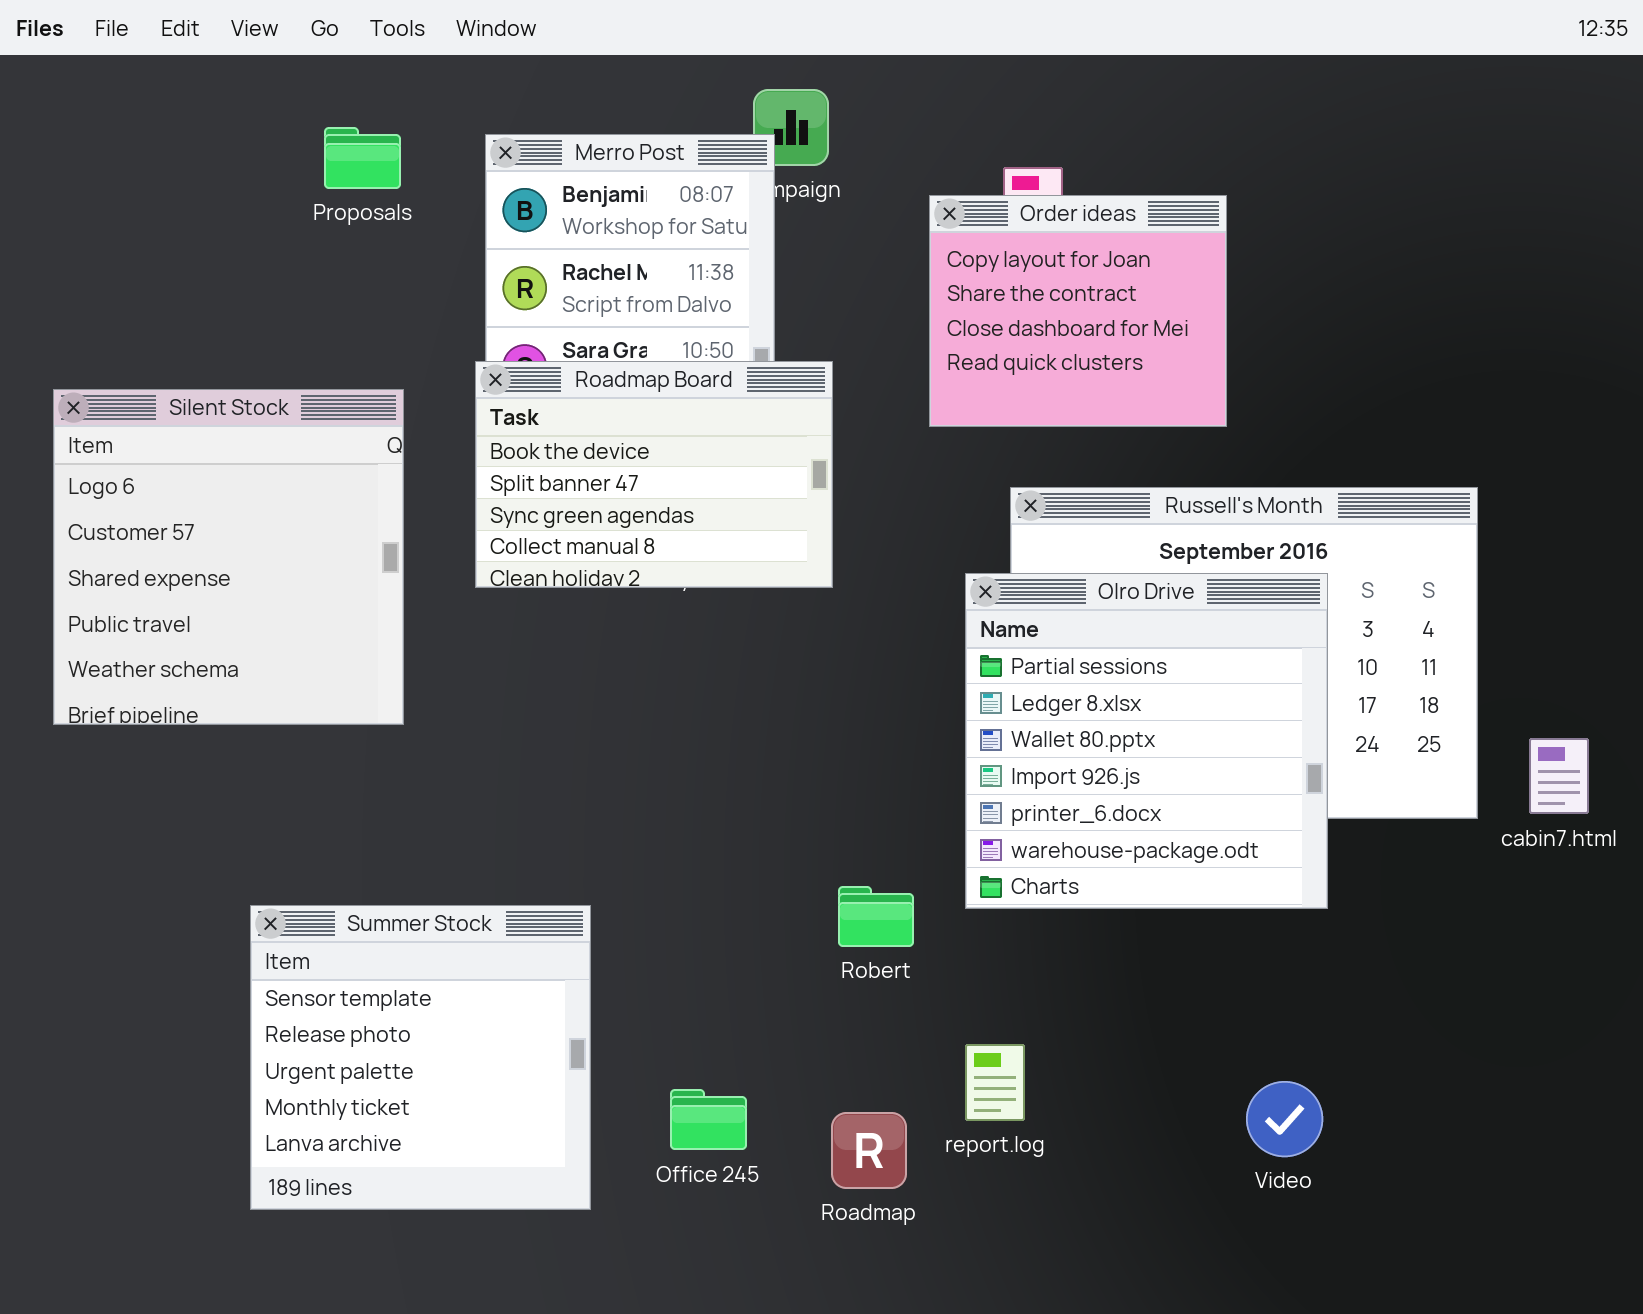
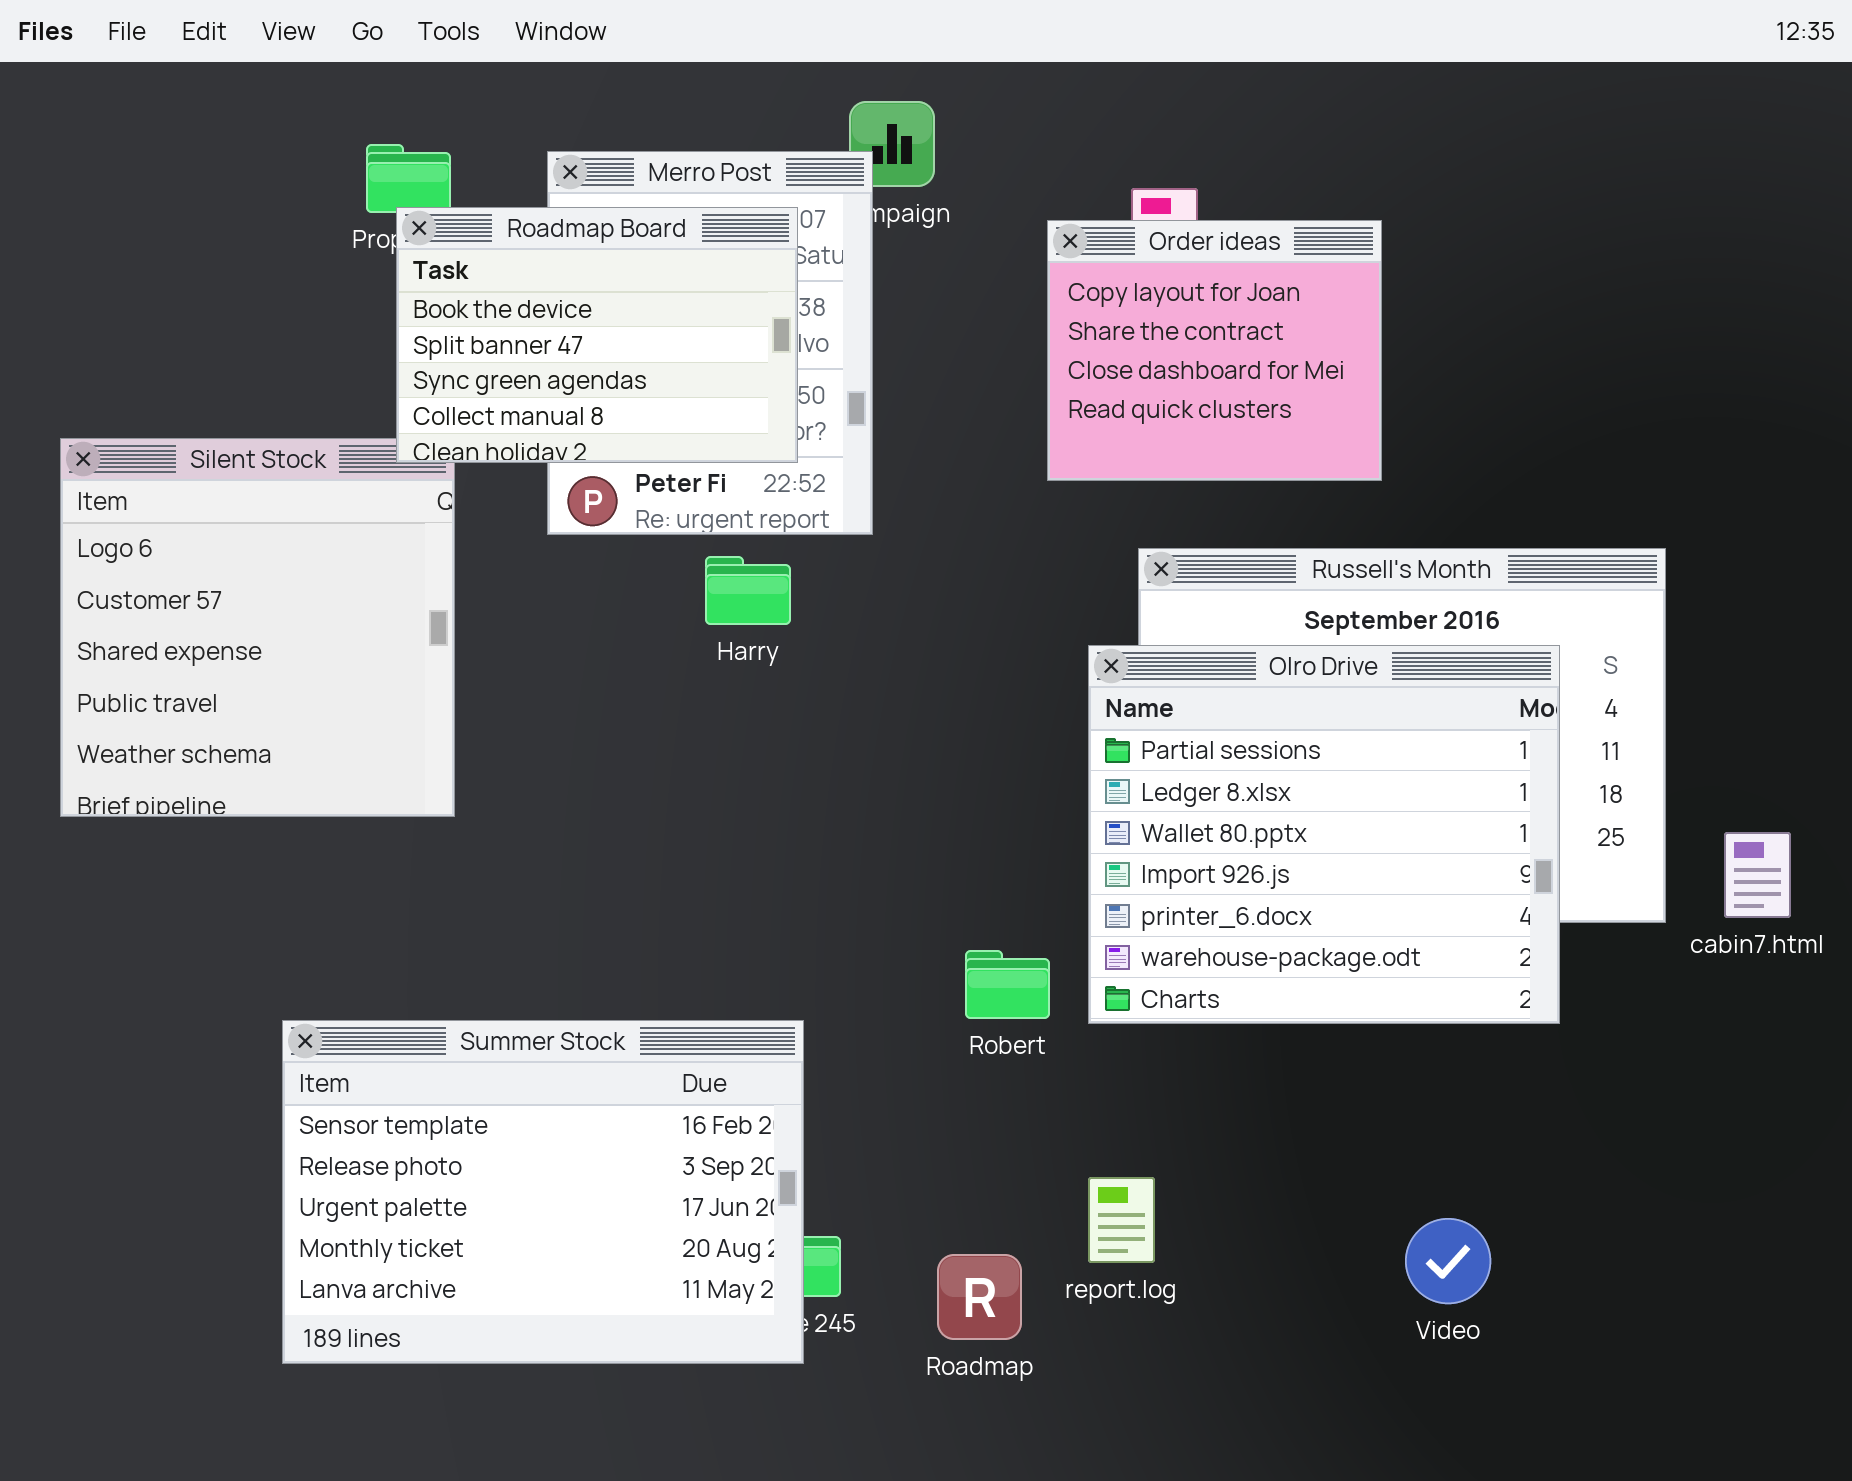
Roadmap Board: [475,361,833,588] -> [396,207,798,463], moved
Olro Drive: [965,573,1328,909] -> [1088,645,1560,1024], resized
Robert: [838,886,914,947] -> [965,950,1050,1019], moved
Summer Stock: [250,905,591,1210] -> [282,1020,804,1364], resized

